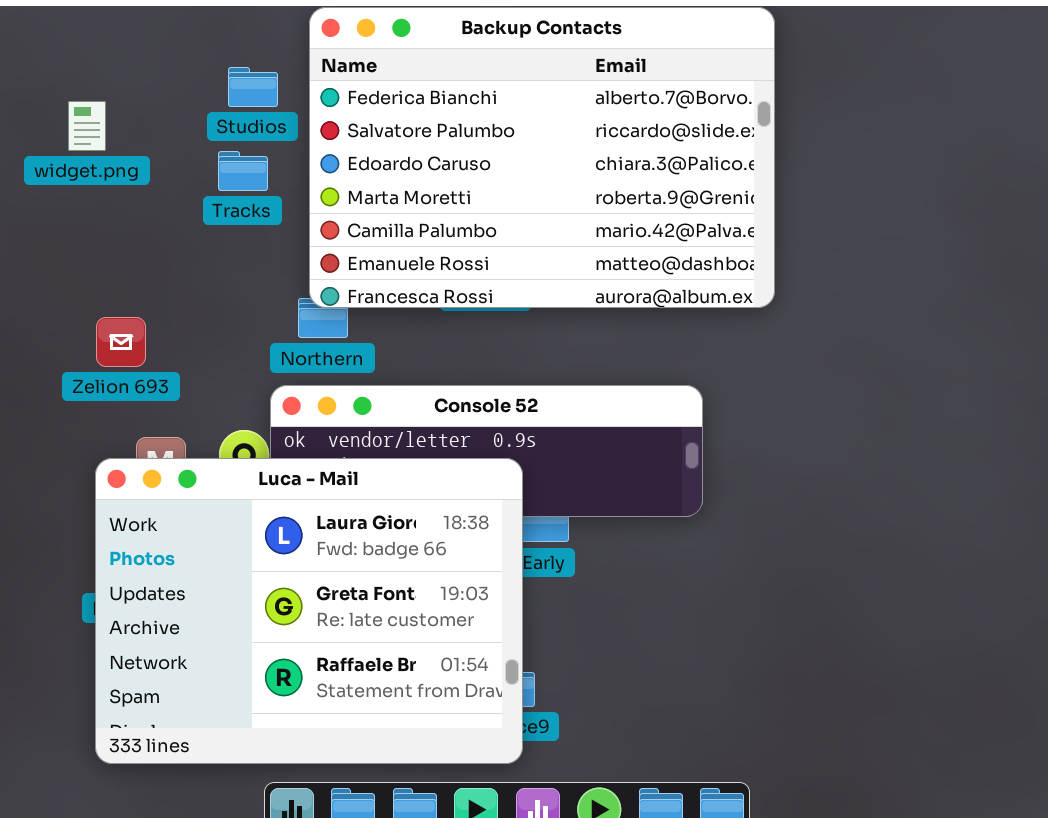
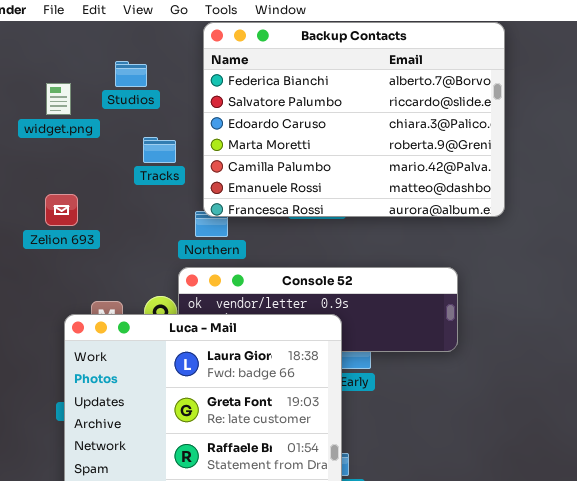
Studios: [228,67,278,107] -> [115,61,147,87], moved
Tracks: [218,151,268,191] -> [143,137,176,163], moved
Zelion 693: [96,317,146,367] -> [45,194,78,226], moved

